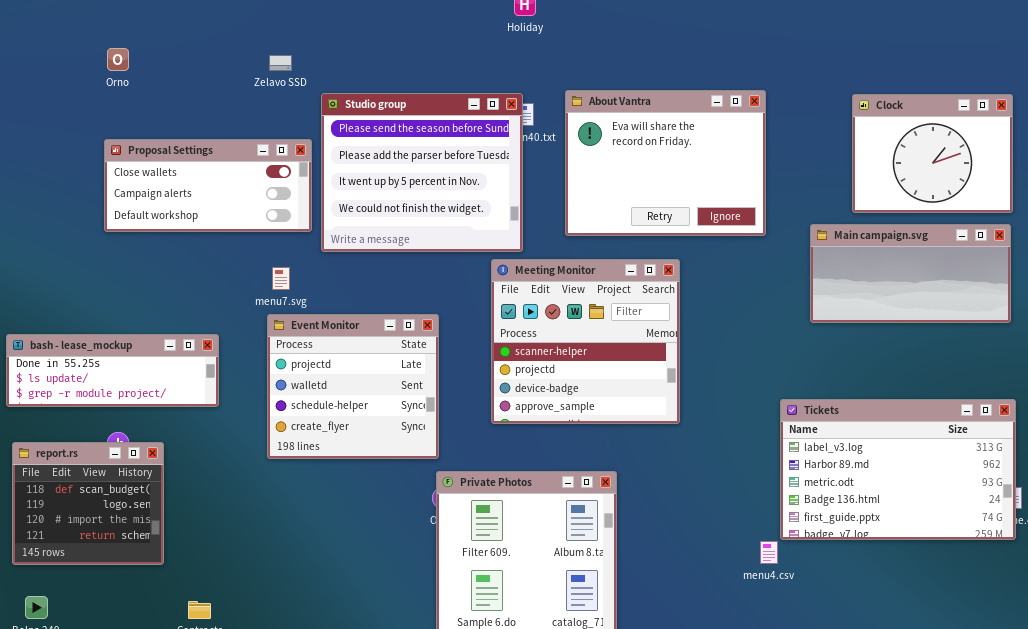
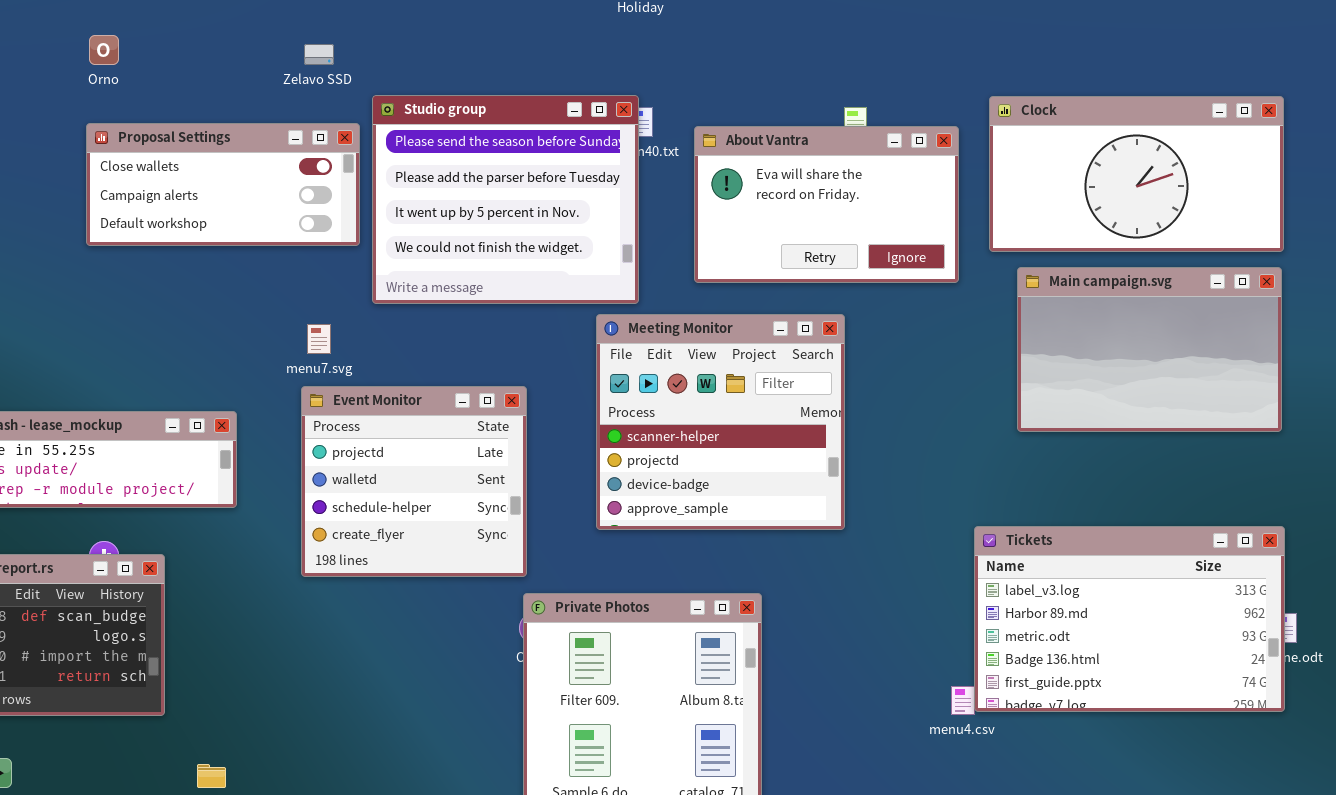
About Vantra: [565,90,766,236] -> [694,126,959,283], resized
Clock: [852,94,1013,213] -> [989,96,1284,252], resized
Proposal Settings: [104,139,312,232] -> [86,123,360,246], moved
Main campaign.svg: [810,224,1011,323] -> [1017,267,1282,432], resized
Tickets: [780,399,1016,540] -> [974,526,1285,712], moved

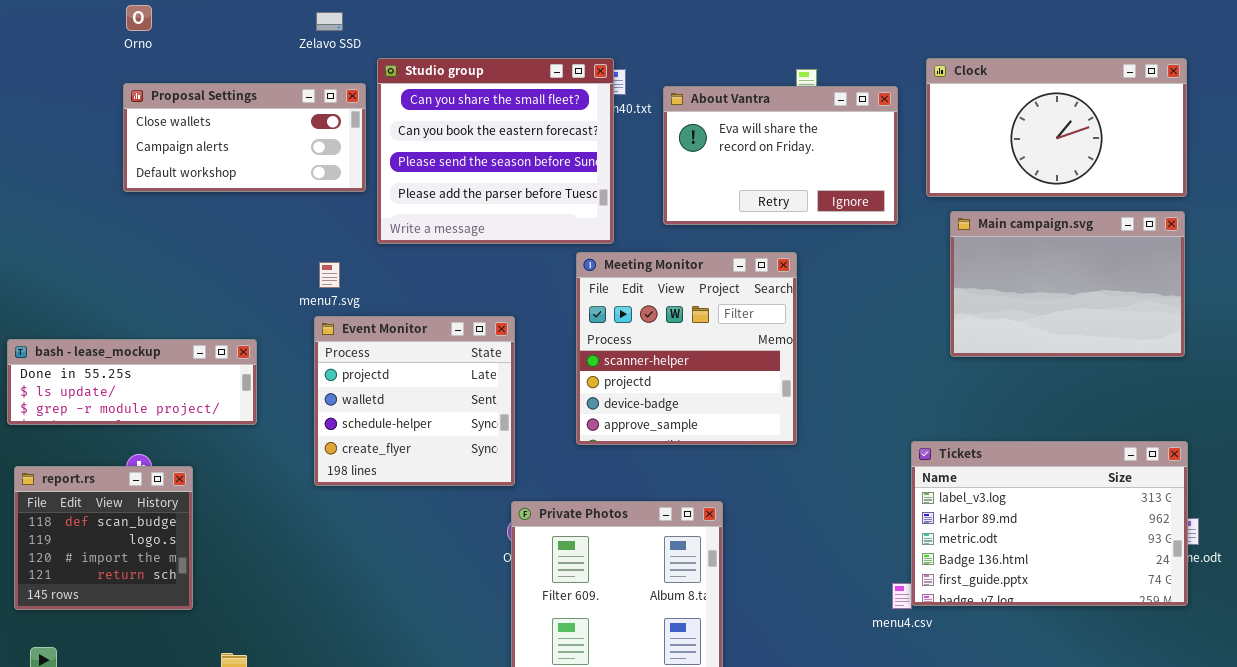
Studio group: [372,95,639,304] -> [377,58,614,244], scrolled up 2 rows

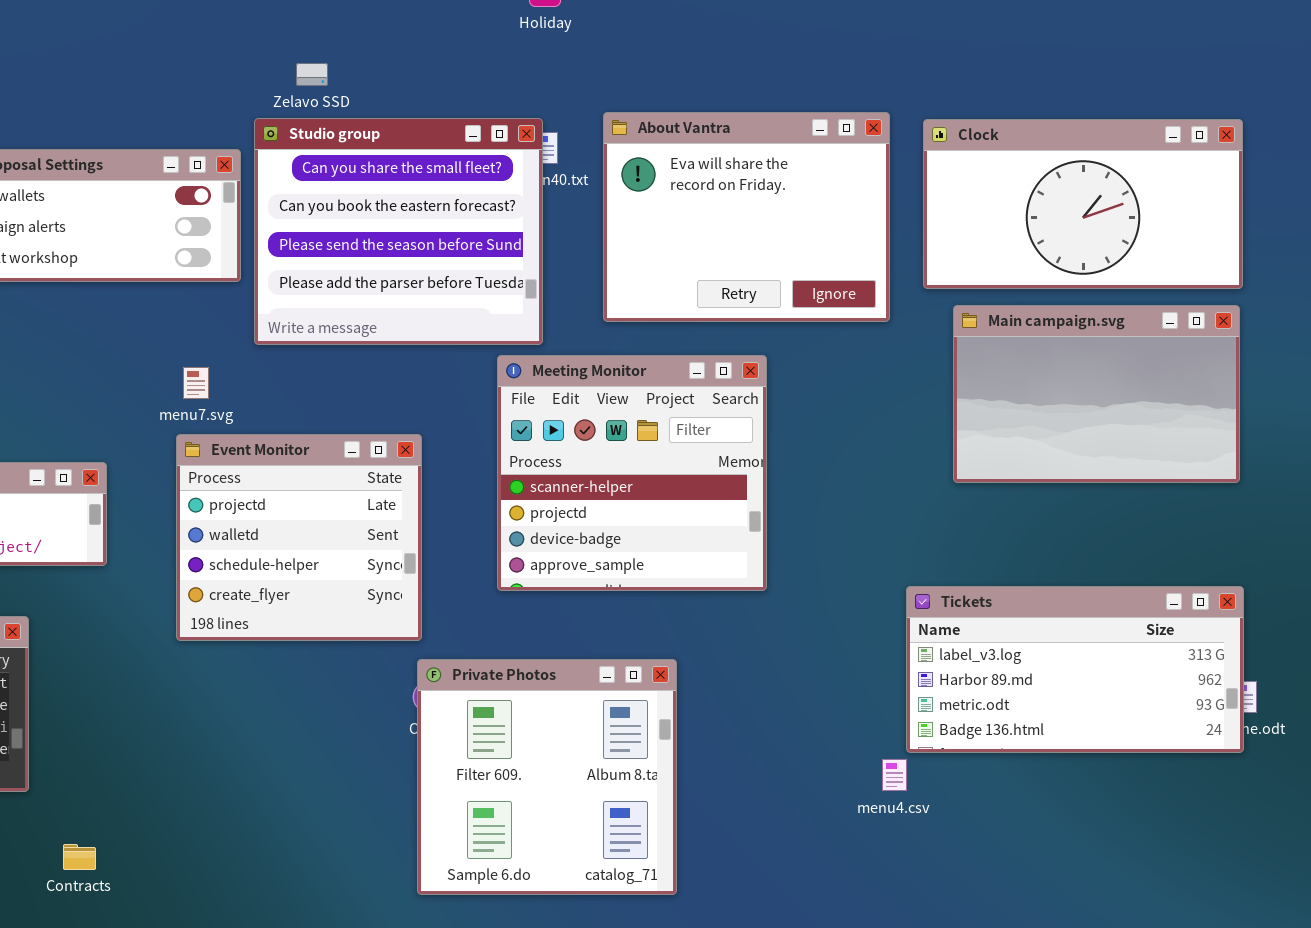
Zelavo SSD: [316,12,343,31] -> [296,63,328,86], moved
About Vantra: [663,86,898,225] -> [603,112,890,322], resized
Tickets: [911,441,1188,606] -> [906,586,1244,753], resized

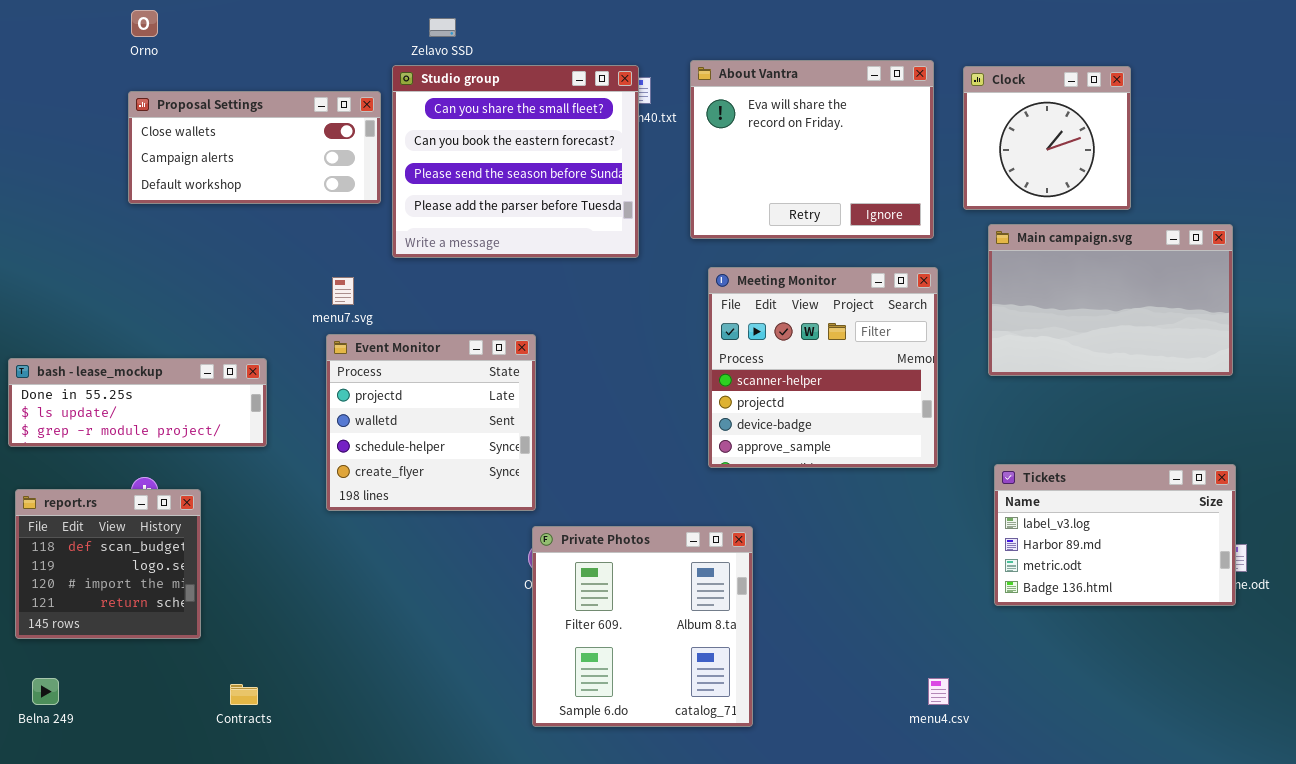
Clock: [923,119,1243,289] -> [963,66,1131,210], resized
Meeting Monitor: [497,355,767,591] -> [708,267,938,468], moved
Tickets: [906,586,1244,753] -> [994,464,1236,606], resized
menu4.csv: [882,759,907,791] -> [928,678,949,705], moved

